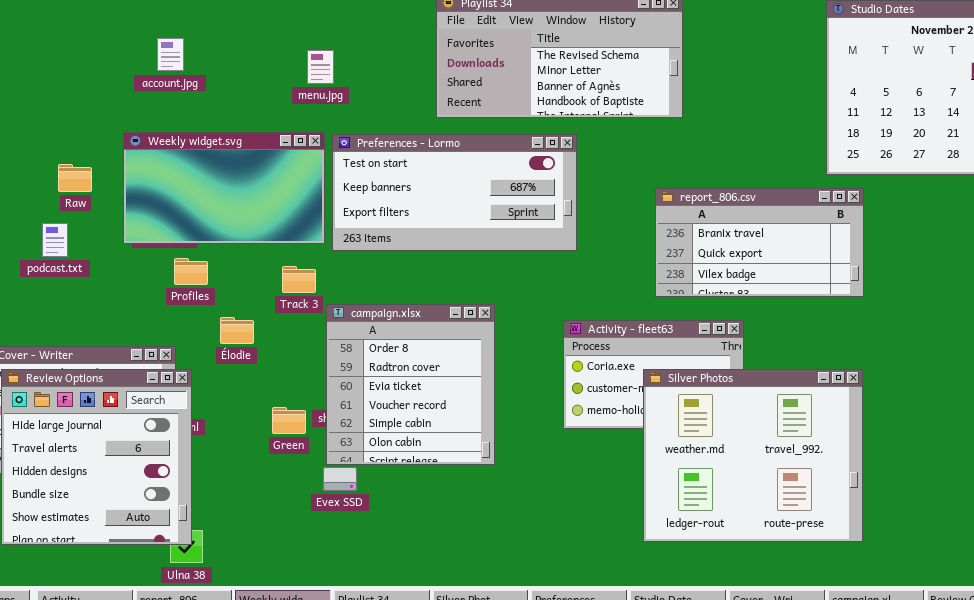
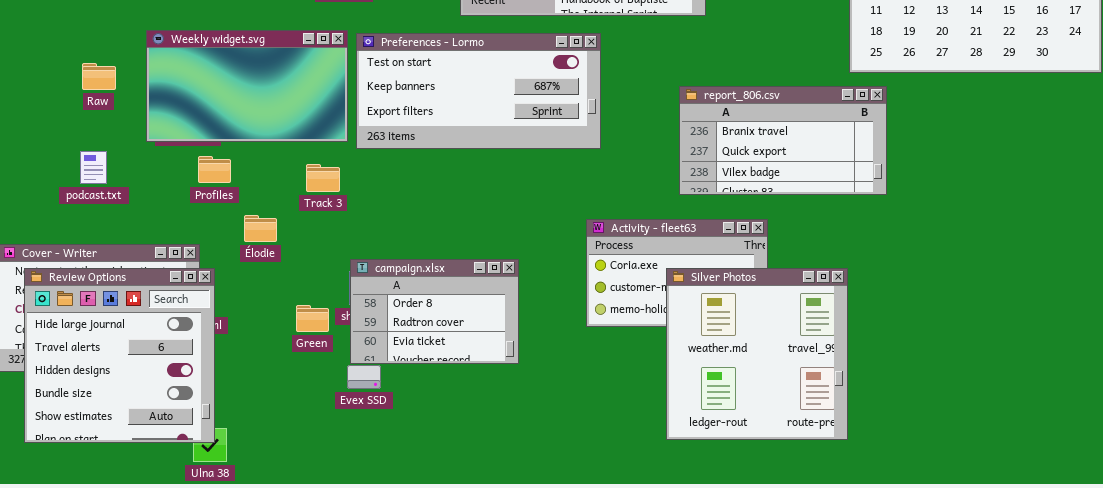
podcast.txt: [42,223,68,257] -> [80,151,107,184], moved
campaign.xlsx: [326,304,495,465] -> [350,259,519,364], resized
Silver Photos: [643,369,863,542] -> [666,268,848,440], resized

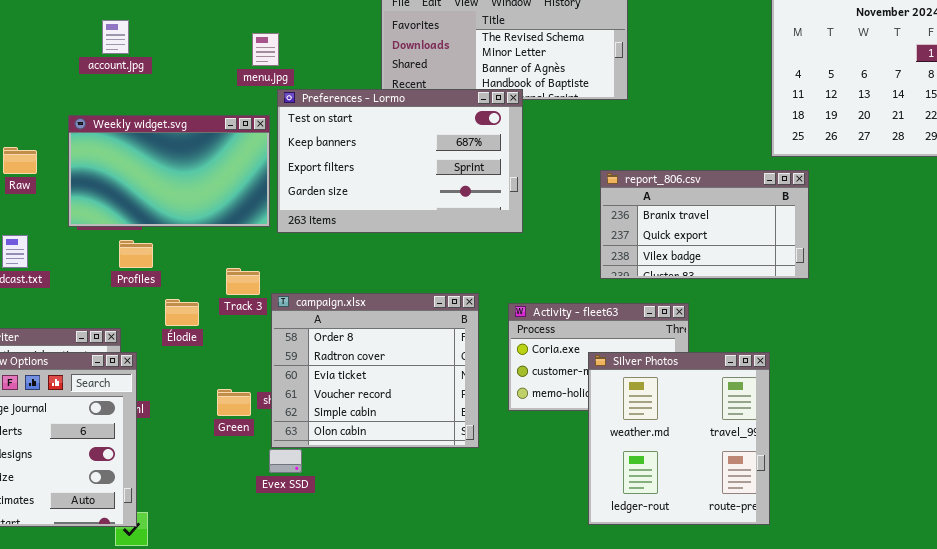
Preferences - Lormo: [356,33,601,149] -> [277,89,523,233], resized
Track 3: [306,164,340,192] -> [226,268,260,295], moved
campaign.xlsx: [350,259,519,364] -> [271,293,479,448], resized

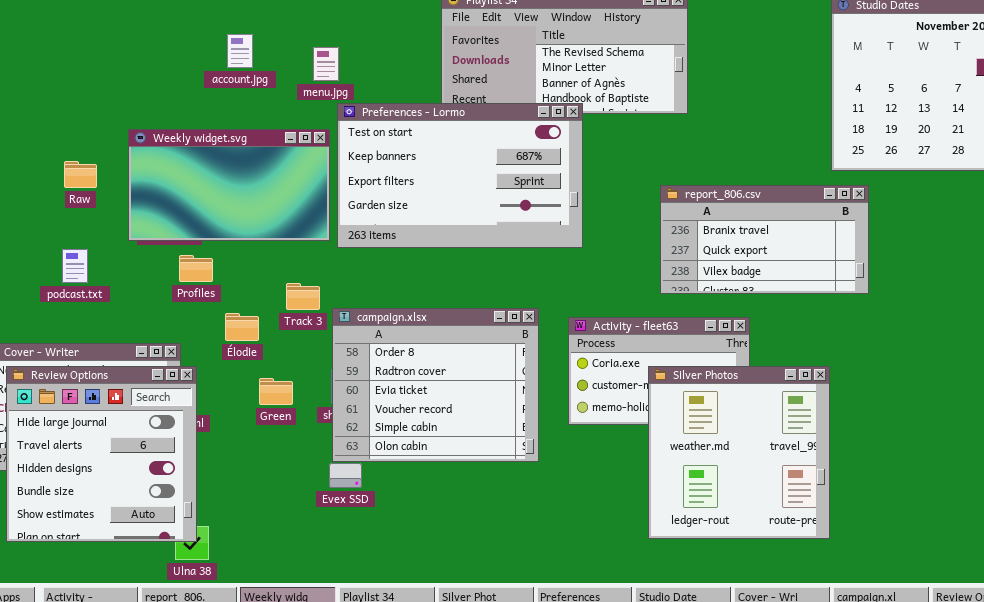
account.jpg: [102,20,129,54] -> [227,34,253,68], moved
Green: [217,389,251,416] -> [259,378,293,405], moved

